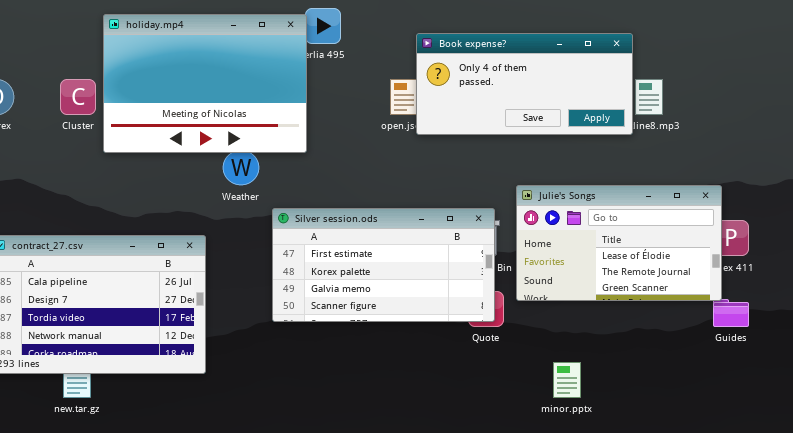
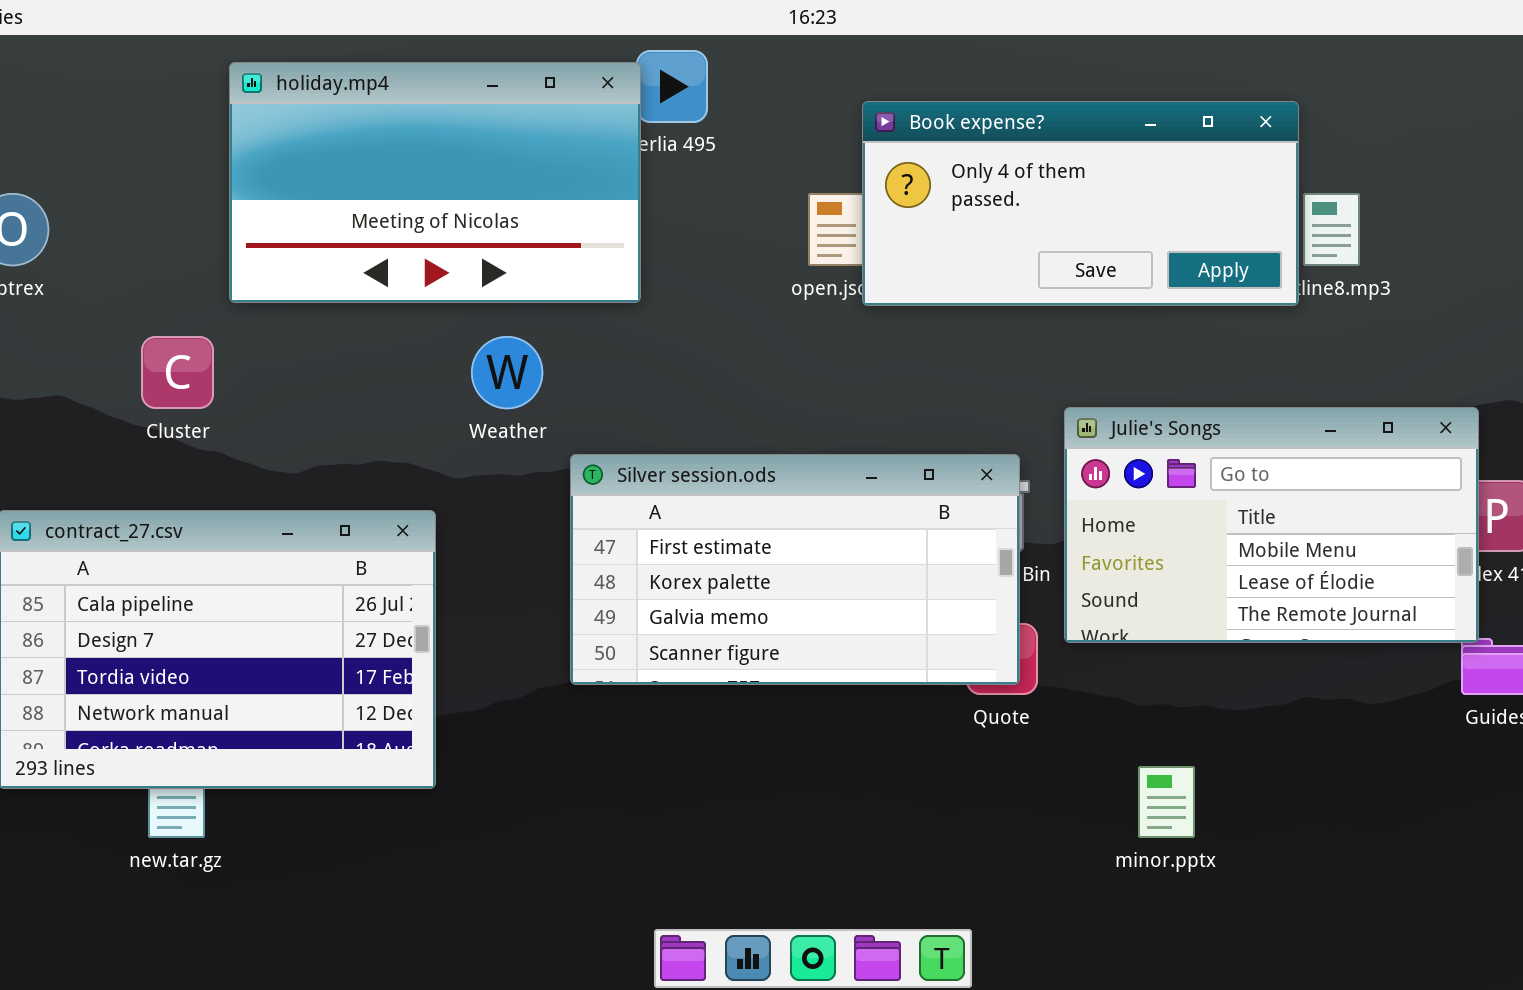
holiday.mp4: [103,14,307,153] -> [229,62,641,303], resized
Cluster: [60,79,96,115] -> [141,336,214,409], moved
Julie's Songs: [516,185,722,301] -> [1064,407,1479,643], scrolled up 1 row

